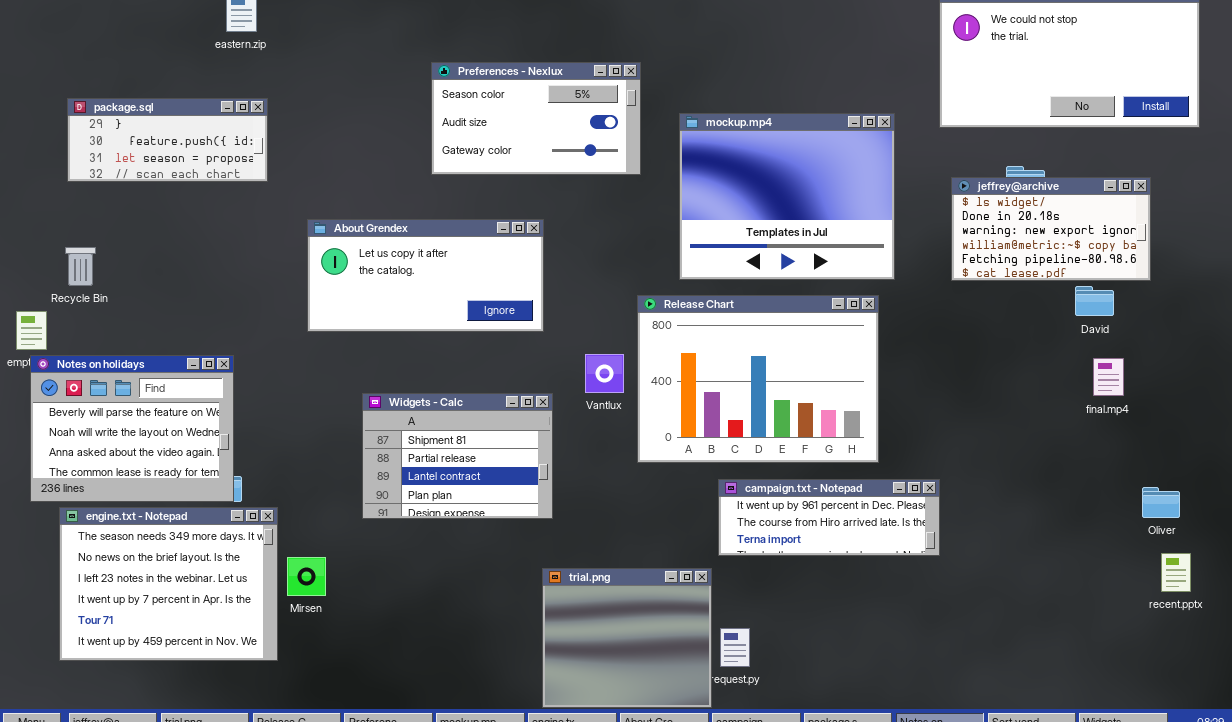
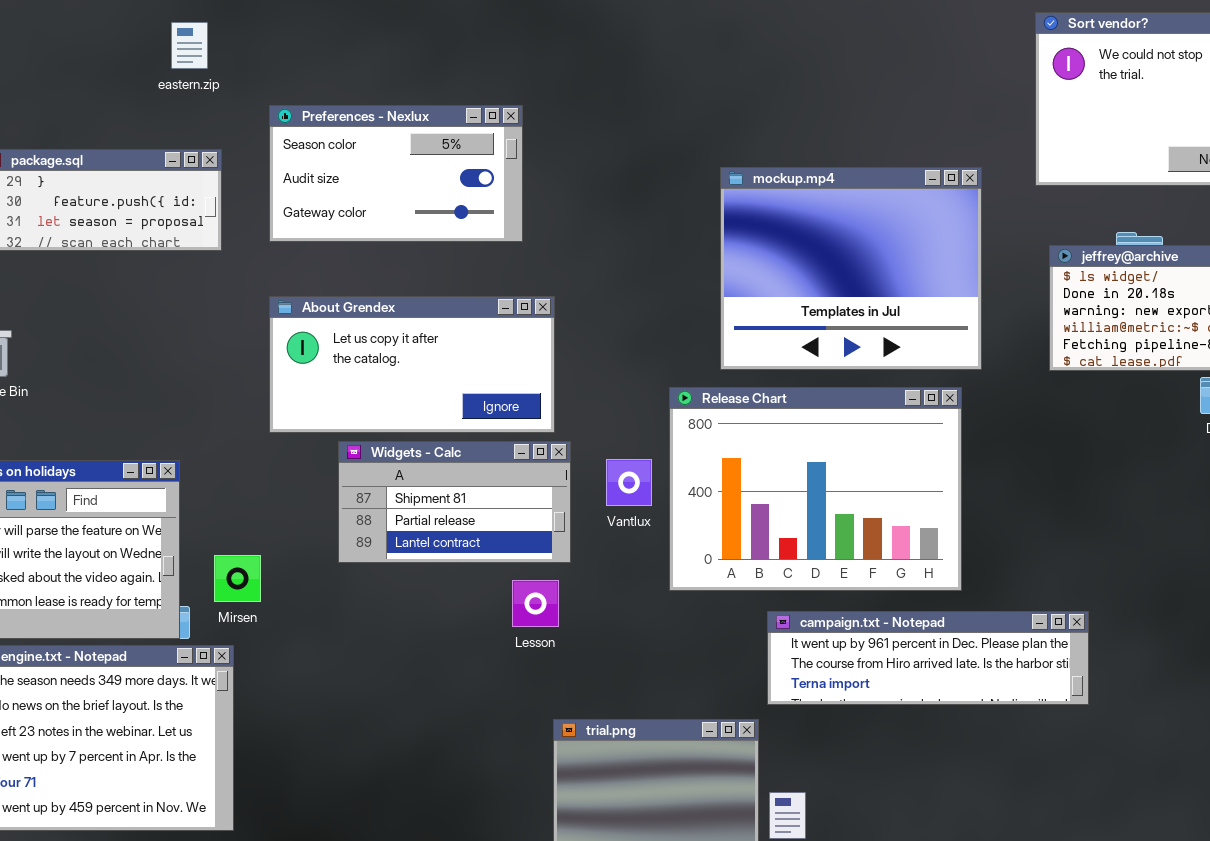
Preferences - Nexlux: [431,62,641,175] -> [269,105,523,242], moved
Widgets - Calc: [362,393,553,519] -> [338,441,571,563], moved, resized
campaign.txt - Notepad: [718,479,940,556] -> [767,611,1089,705], resized
Mirsen: [287,557,326,596] -> [214,555,261,602], moved

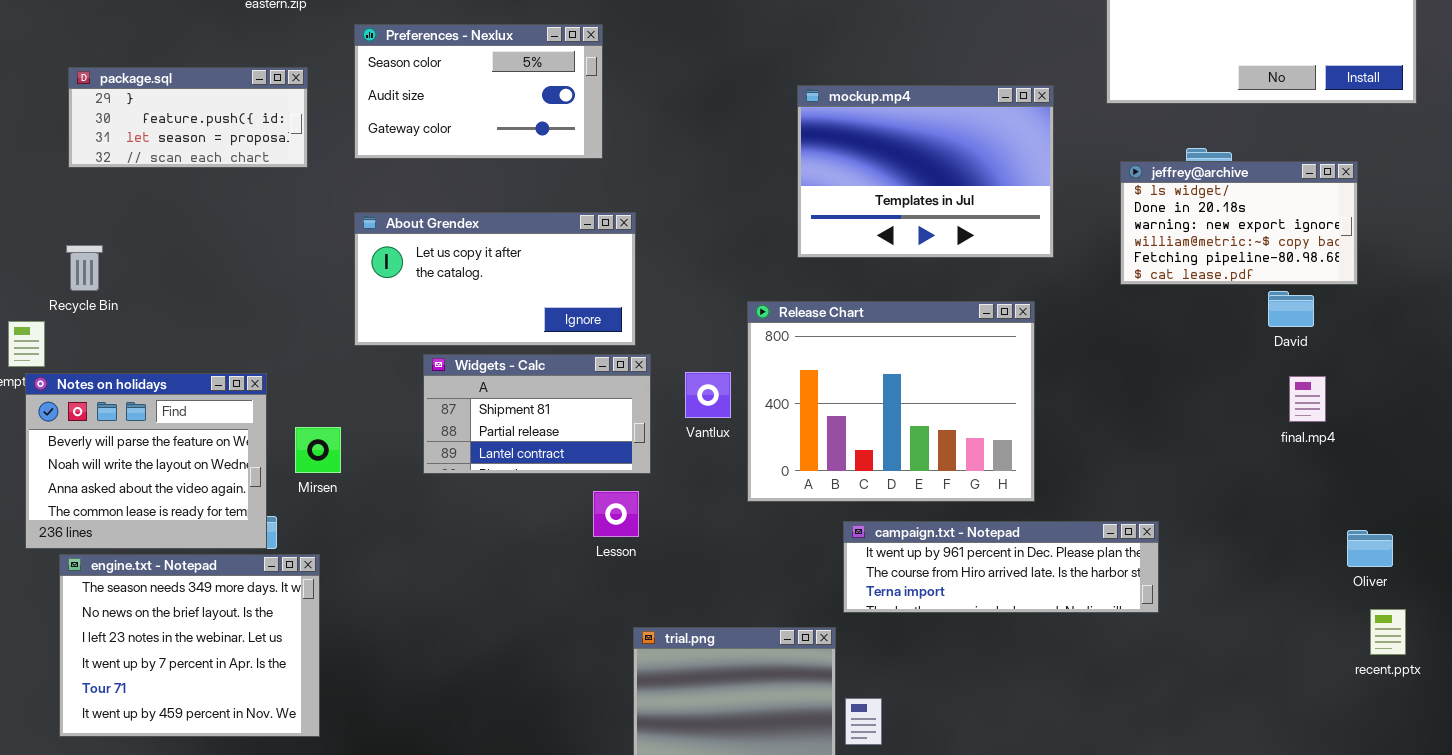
mockup.mp4: [720,167,982,370] -> [797,85,1054,258], resized
Mirsen: [214,555,261,602] -> [295,427,341,473], moved

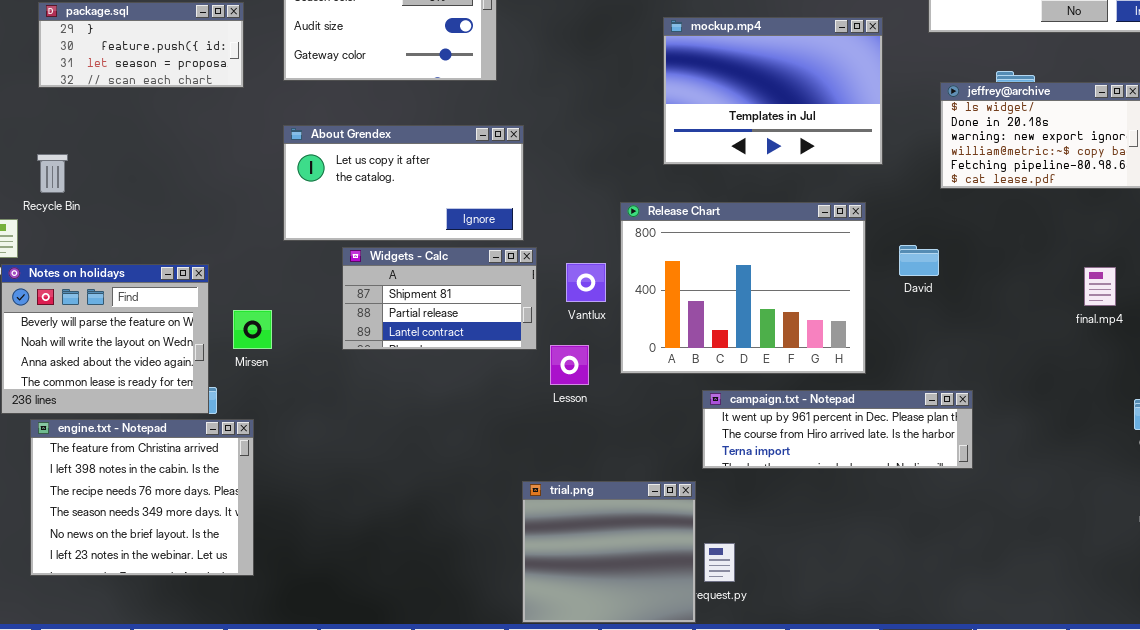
David: [1268,291,1314,327] -> [899,245,939,276], moved
Lesson: [593,491,639,537] -> [550,345,589,385], moved
engine.txt - Notepad: [59,554,320,737] -> [30,419,254,576], scrolled up 3 rows

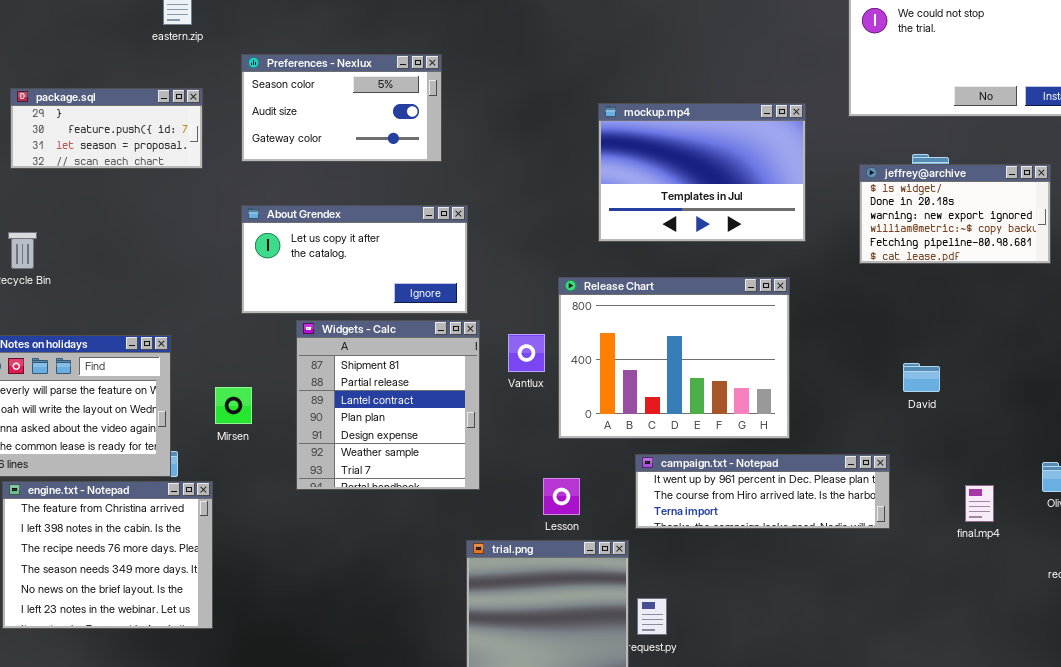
David: [899,245,939,276] -> [903,363,940,392], moved
Widgets - Calc: [342,247,537,350] -> [296,320,480,490], resized
final.mp4: [1084,267,1116,306] -> [965,485,994,522], moved
Mirsen: [233,310,272,349] -> [215,387,252,424], moved
Lesson: [550,345,589,385] -> [543,478,580,515], moved

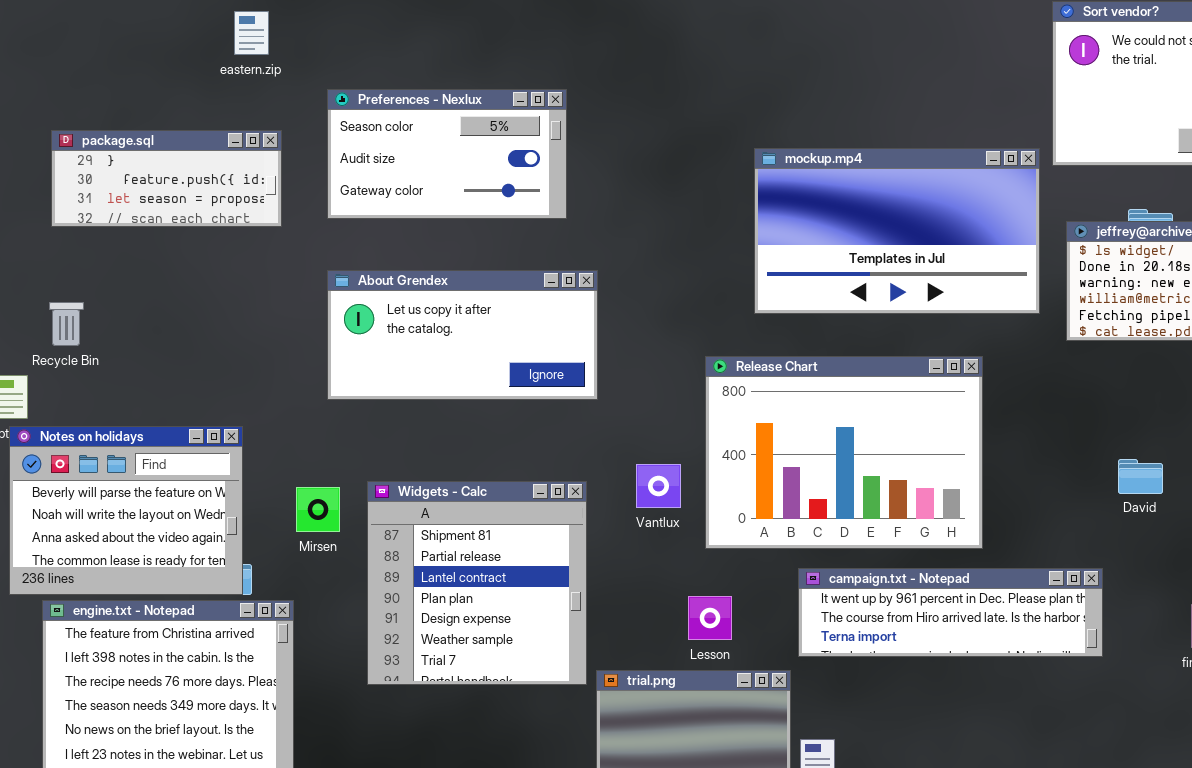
mockup.mp4: [598,103,806,242] -> [754,148,1040,314], resized
Widgets - Calc: [296,320,480,490] -> [367,481,587,685], moved
Vantlux: [508,334,545,372] -> [636,464,681,508], moved

